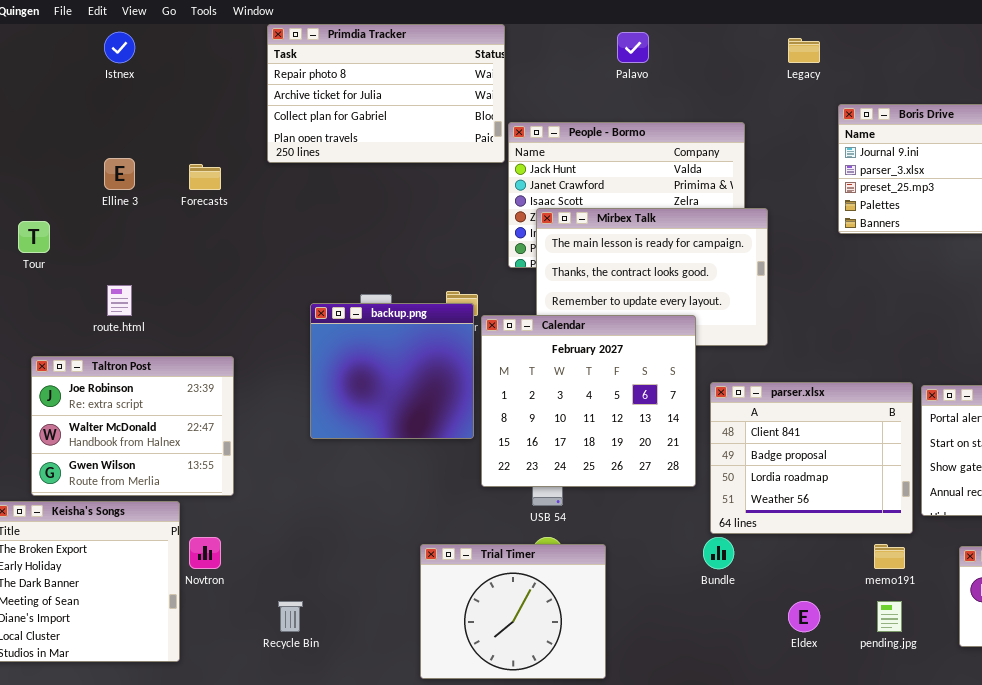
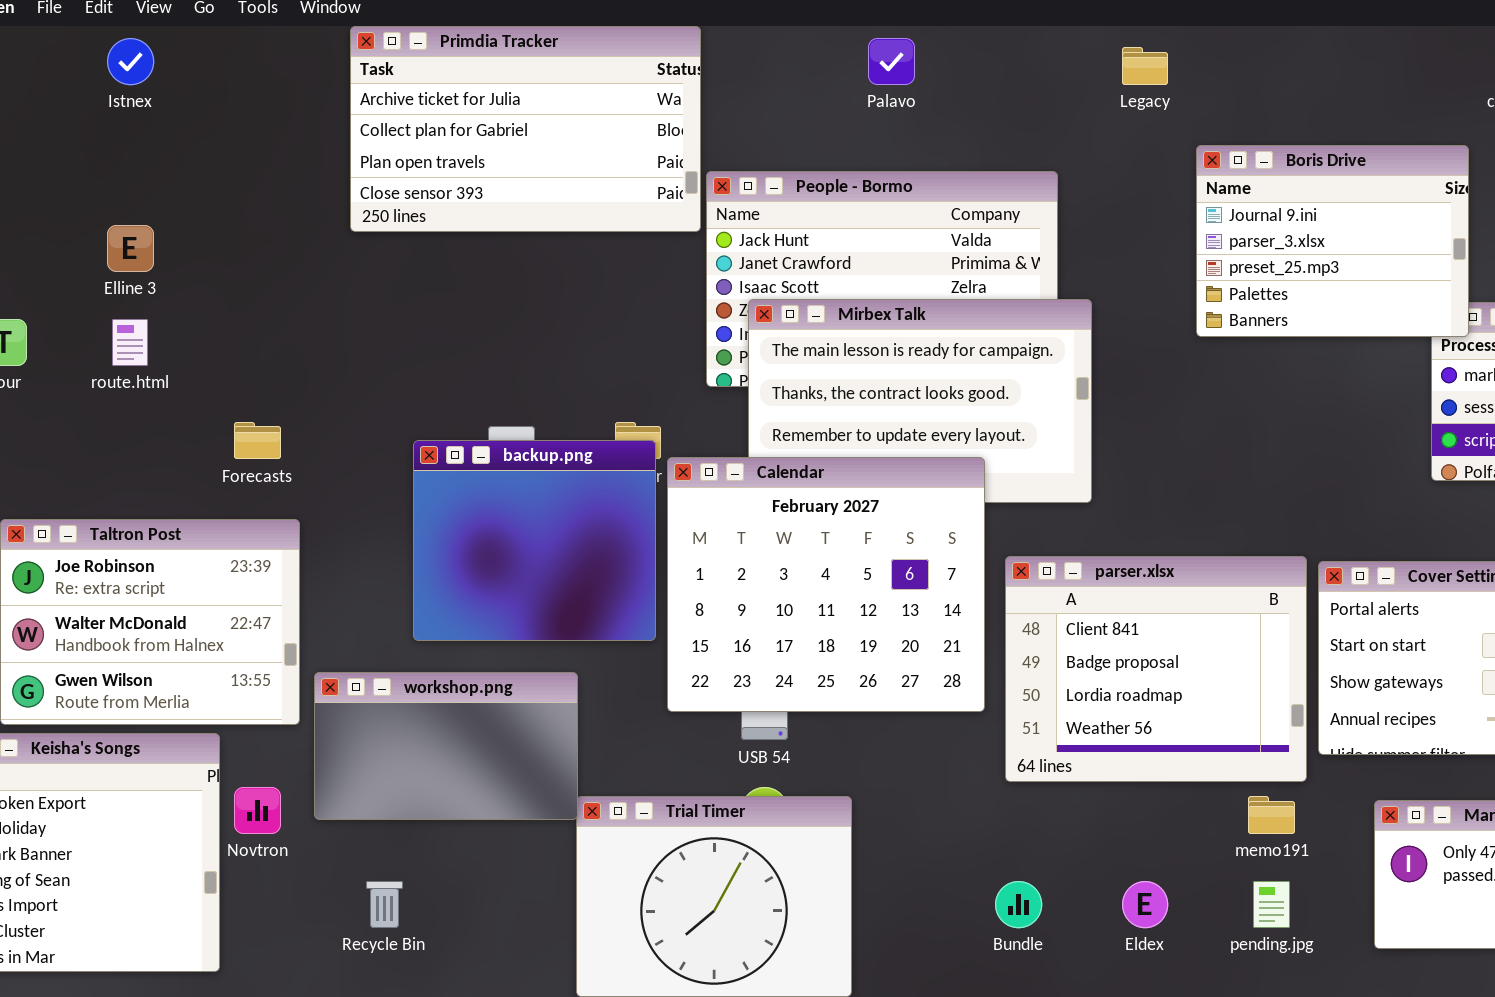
Primdia Tracker: [267,24,505,163] -> [350,26,701,232], scrolled down 1 row
Forecasts: [189,164,221,190] -> [234,422,281,459], moved
route.html: [107,285,132,316] -> [112,319,148,366], moved
workshop.png: none -> [314,672,578,820], opened
Bundle: [703,537,734,569] -> [995,881,1042,928], moved

